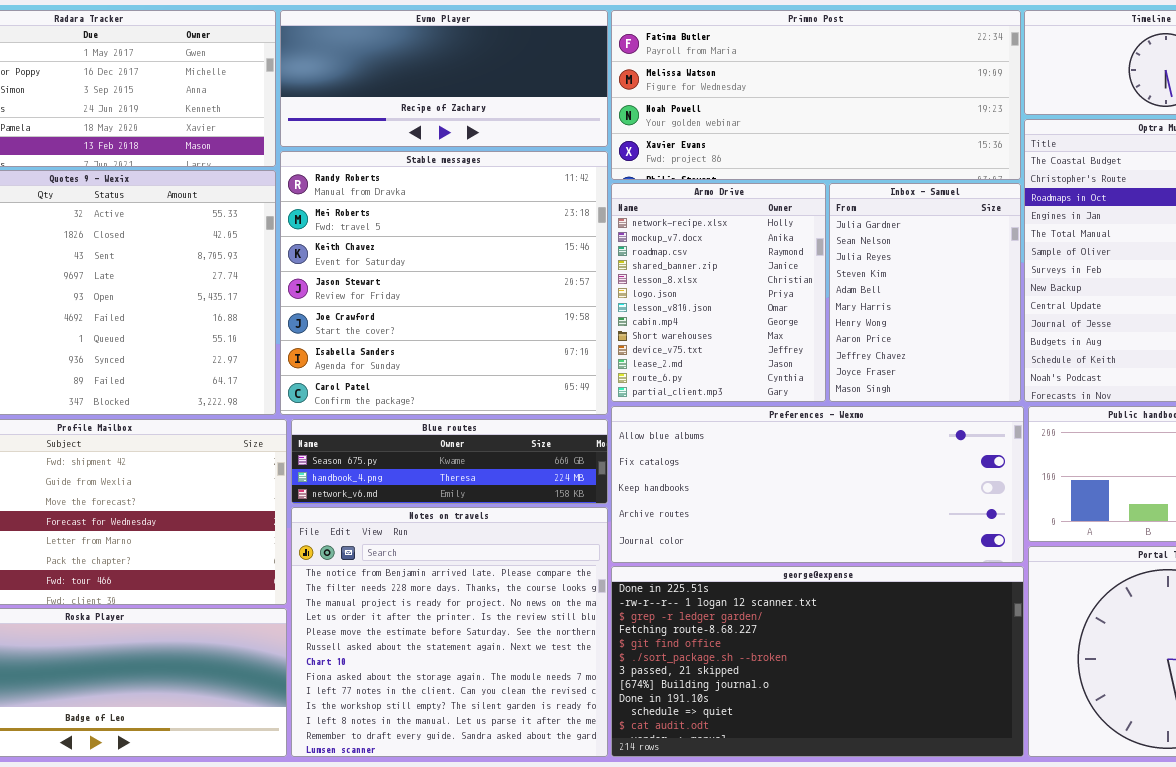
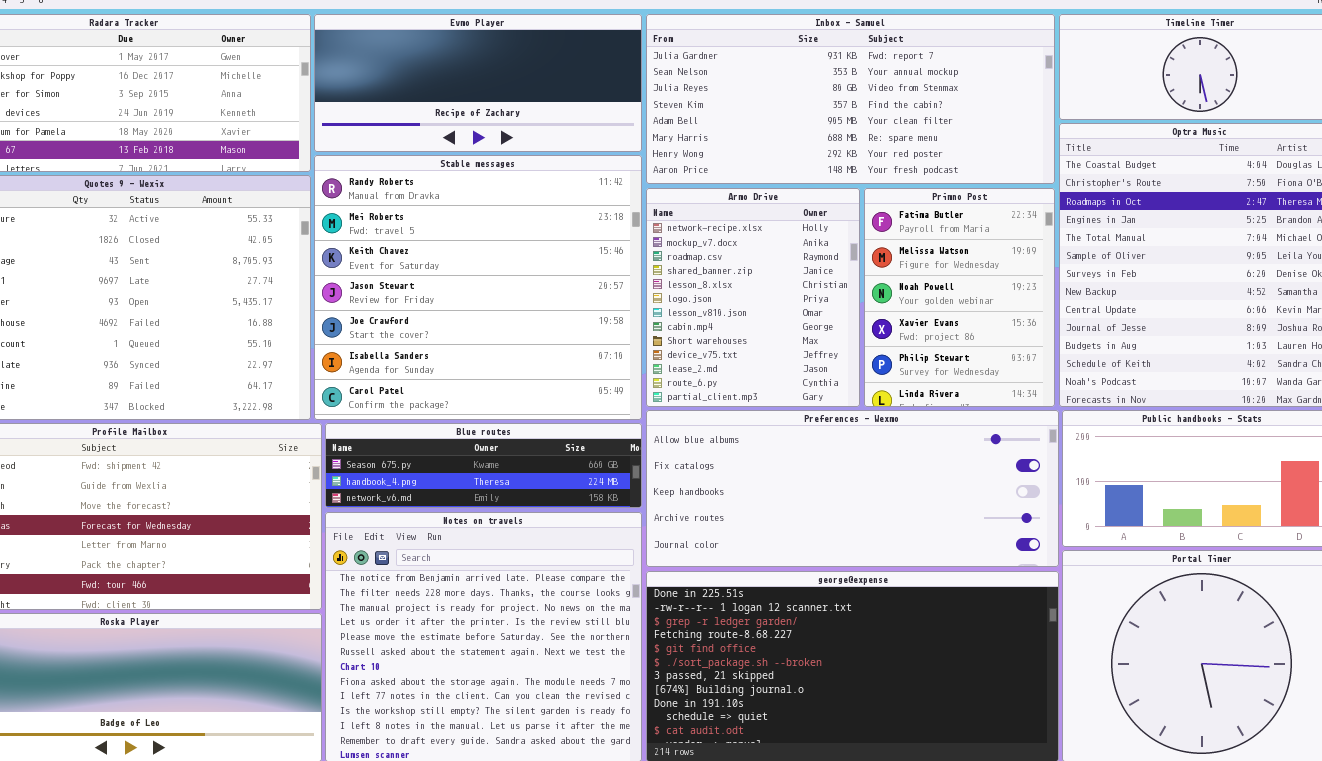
Primno Post: [611,10,1021,180] -> [864,188,1055,407], moved, resized
Inbox - Samuel: [829,183,1021,402] -> [646,14,1055,184], moved, resized

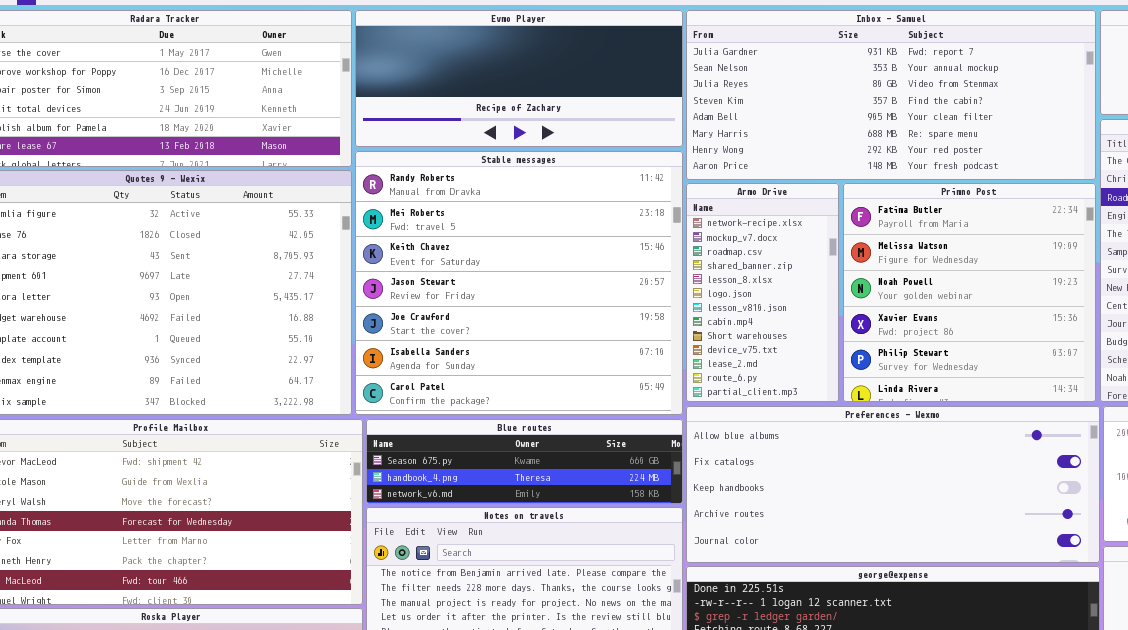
Armo Drive: [646,188,860,407] -> [686,183,839,402], resized
Primno Post: [864,188,1055,407] -> [843,183,1096,402], resized

